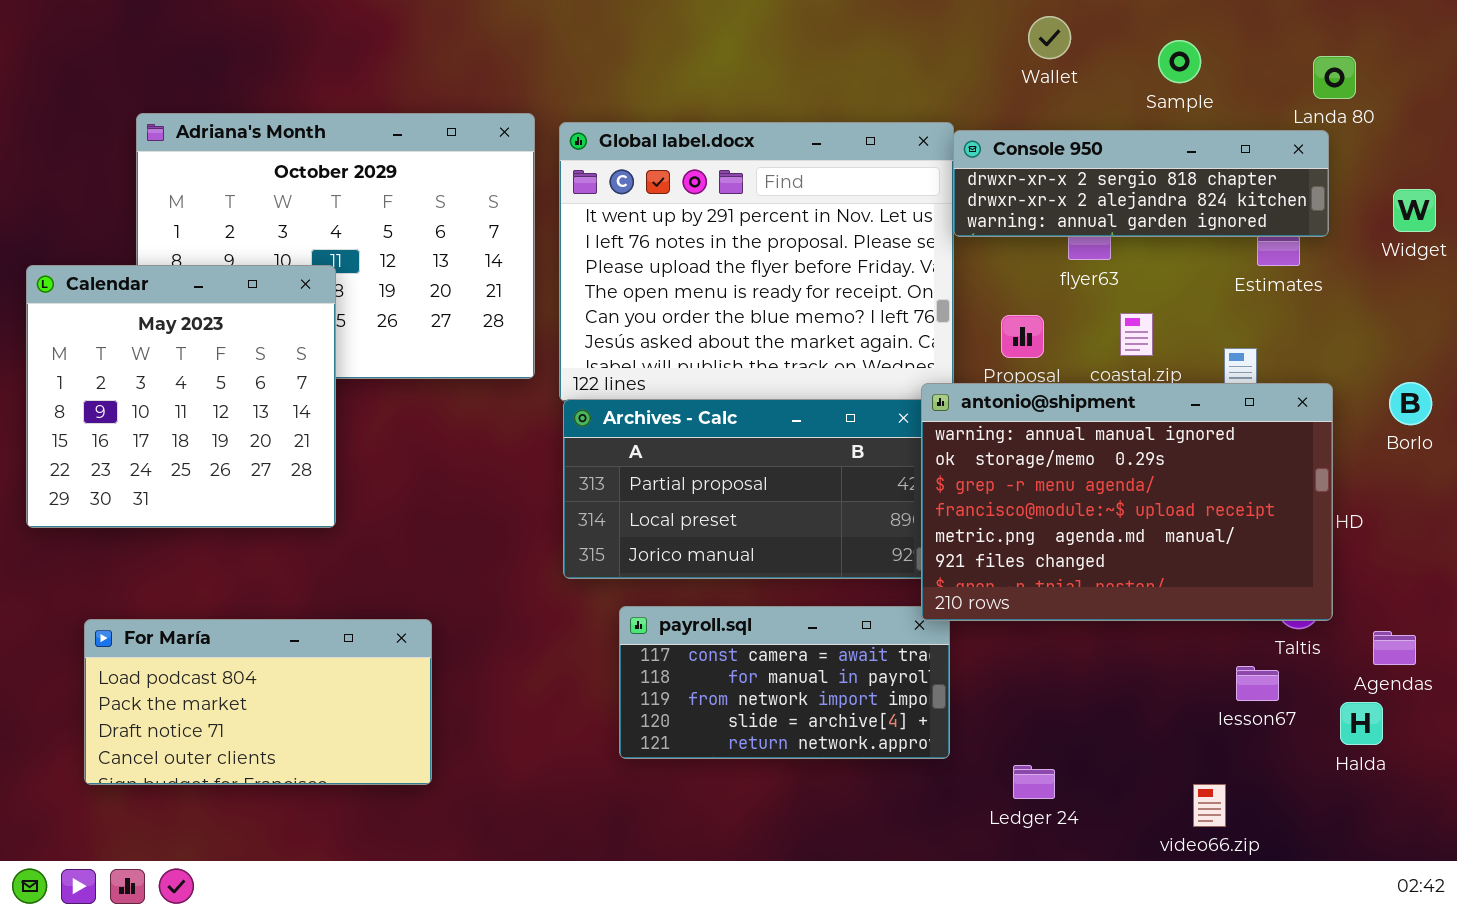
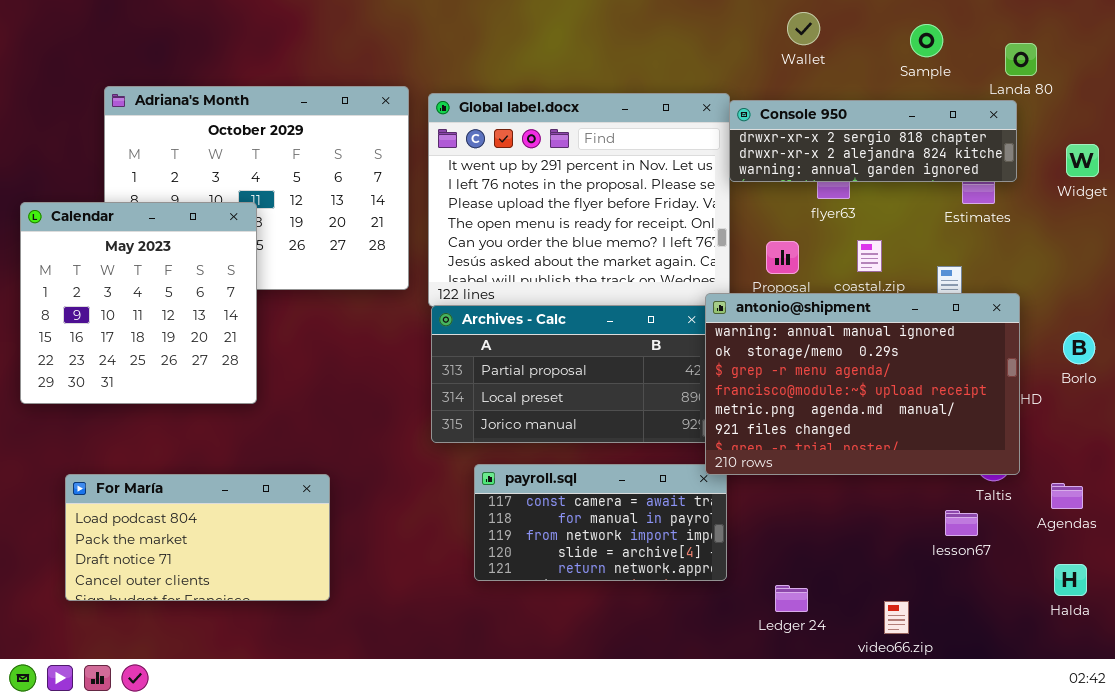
Sample: [1158,40,1201,83] -> [910,24,943,57], moved
Borlo: [1389,382,1432,425] -> [1063,332,1095,364], moved
Halda: [1340,702,1383,745] -> [1054,564,1087,596], moved
video66.zip: [1193,784,1226,827] -> [884,601,909,634], moved

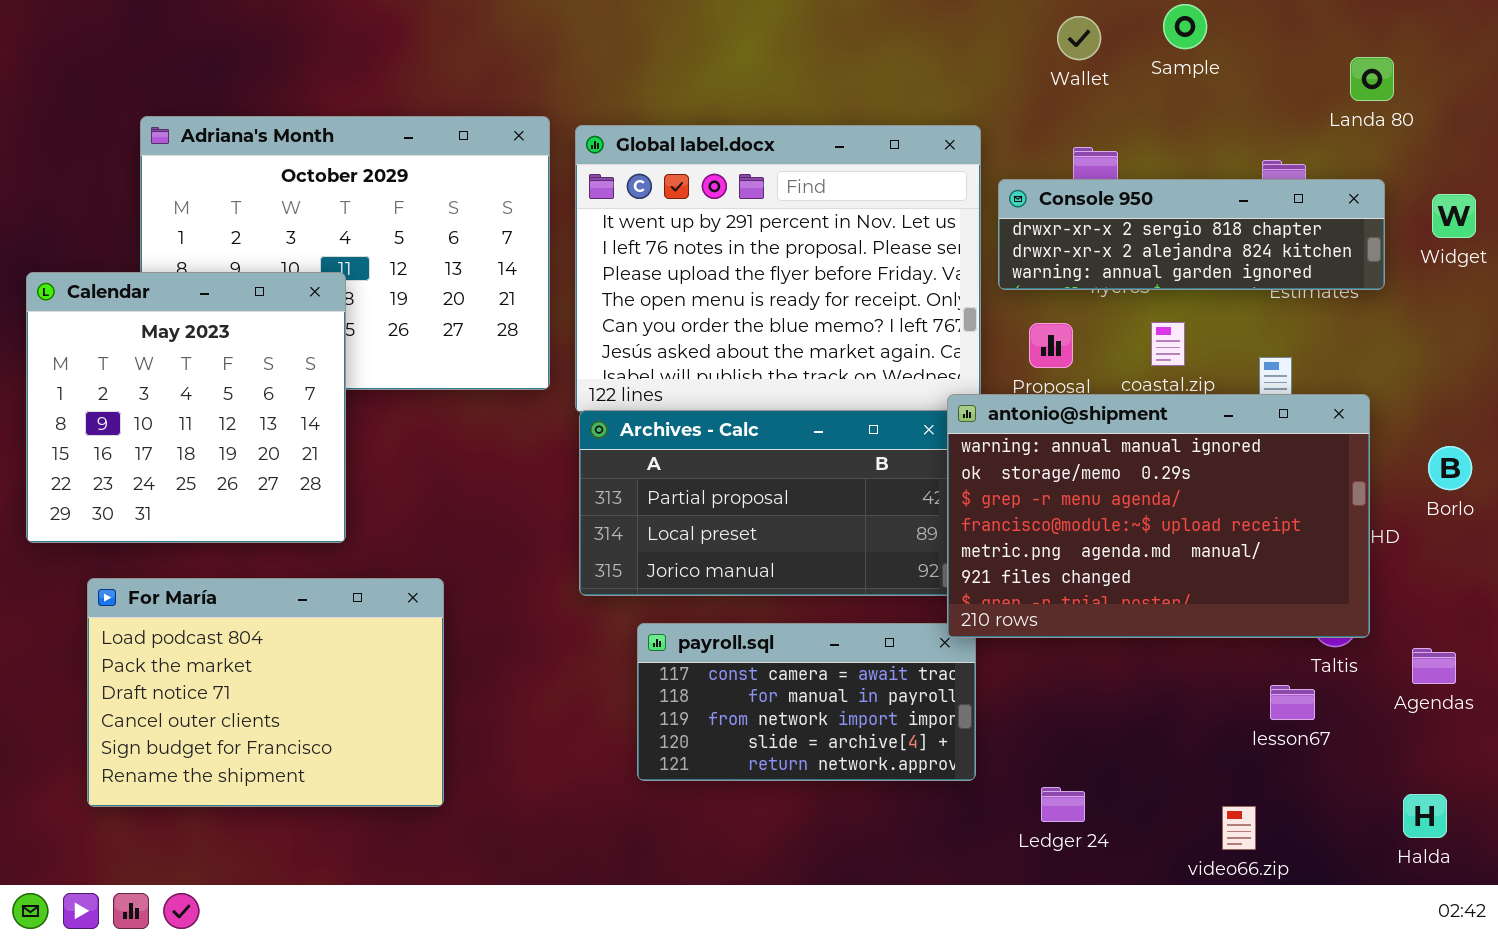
Sample: [910,24,943,57] -> [1163,4,1207,49], moved
Console 950: [729,100,1017,182] -> [998,179,1385,290], moved
For María: [65,474,330,601] -> [87,578,444,807], resized
Halda: [1054,564,1087,596] -> [1403,794,1447,838], moved
video66.zip: [884,601,909,634] -> [1222,806,1256,850], moved

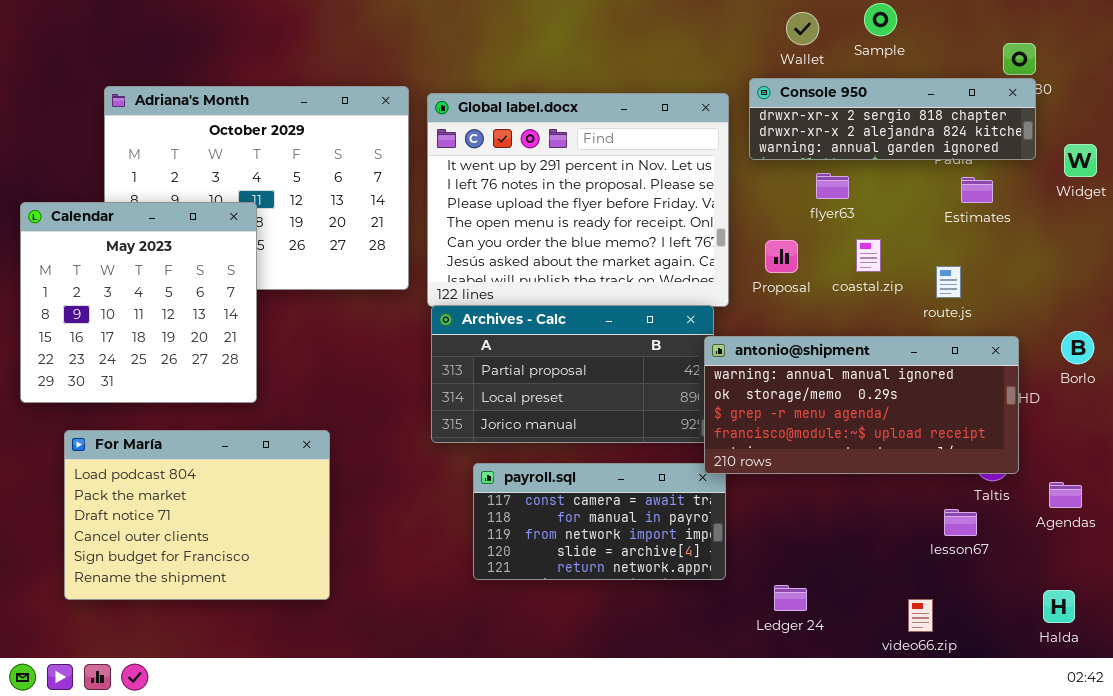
Console 950: [998,179,1385,290] -> [749,78,1036,160], moved
antonio@shipment: [947,394,1370,638] -> [704,336,1019,474], resized

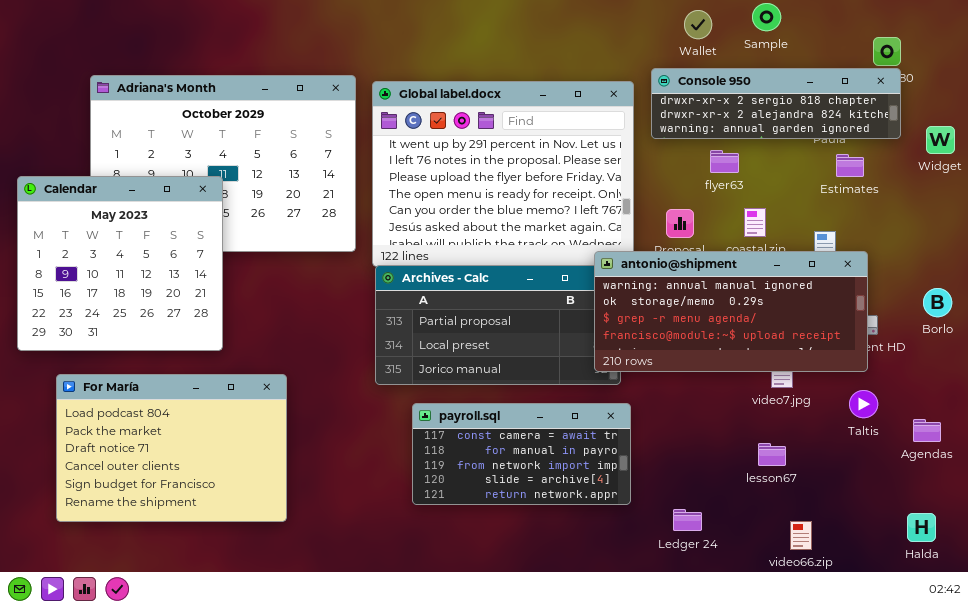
antonio@shipment: [704,336,1019,474] -> [594,251,868,372], moved
lesson67: [944,509,977,536] -> [758,443,786,466], moved

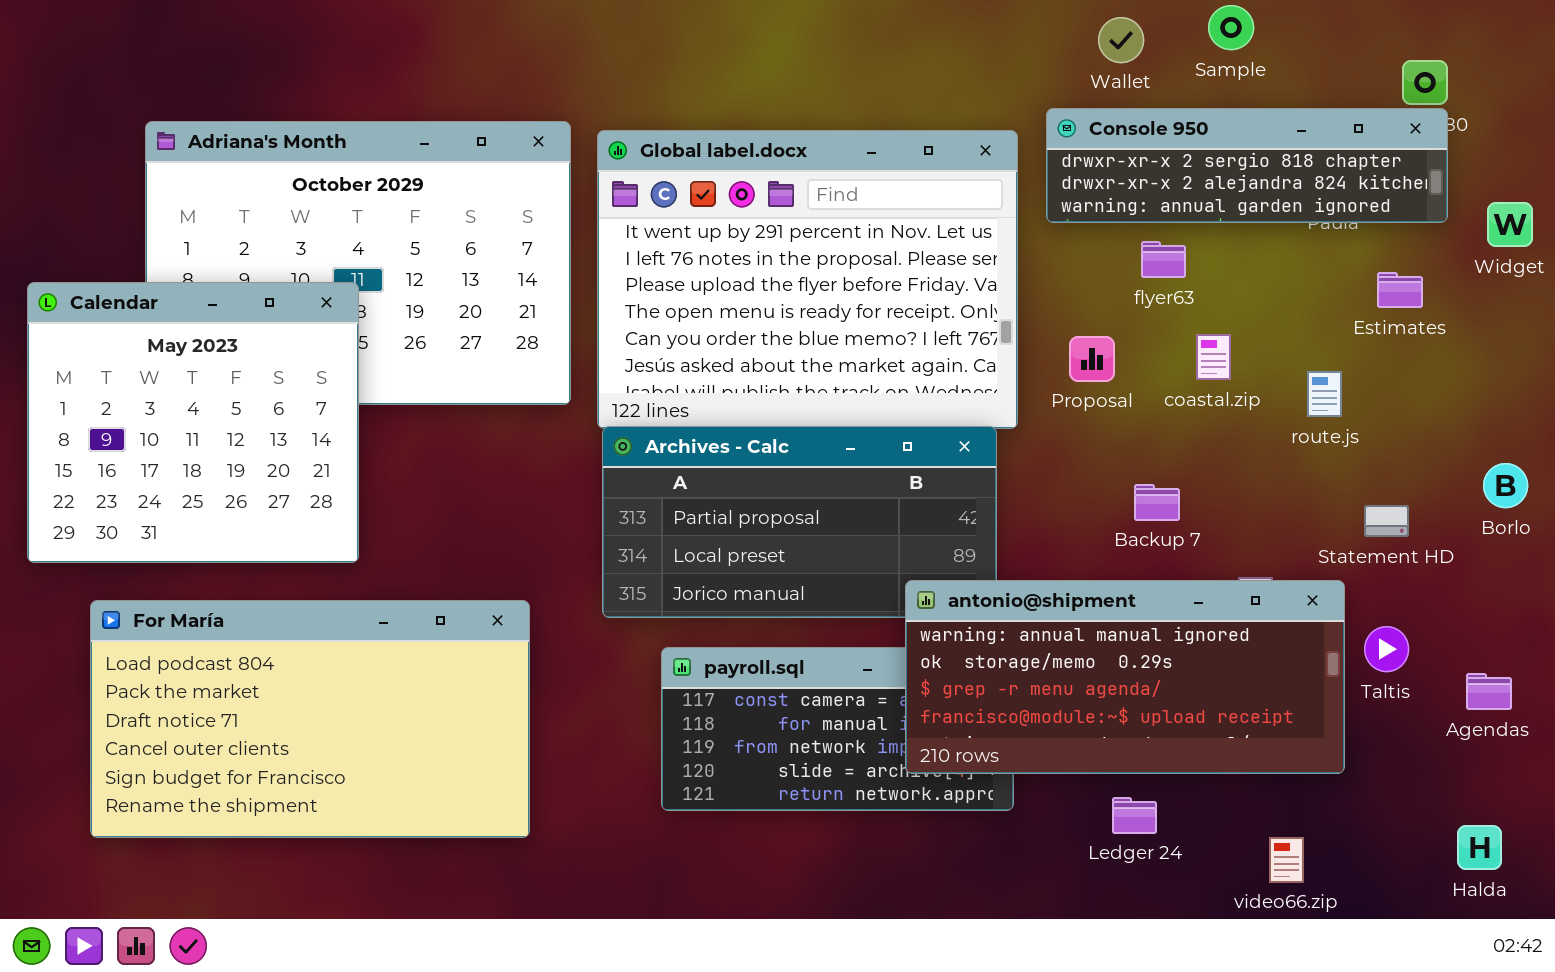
Estimates: [836,154,864,177] -> [1377,272,1423,308], moved
antonio@shipment: [594,251,868,372] -> [905,580,1345,774], moved
For María: [56,374,287,522] -> [90,600,530,838], resized
Ledger 24: [673,509,702,531] -> [1112,797,1157,834], moved

